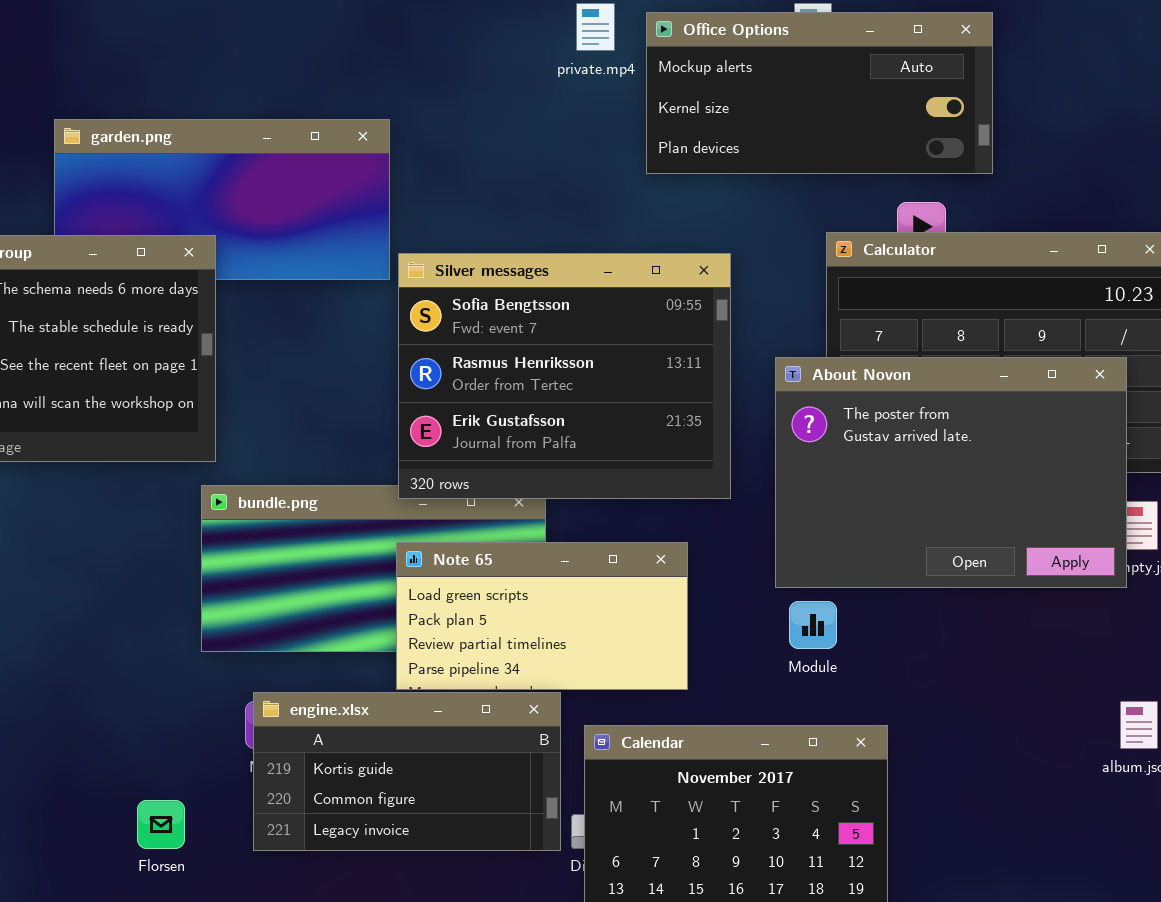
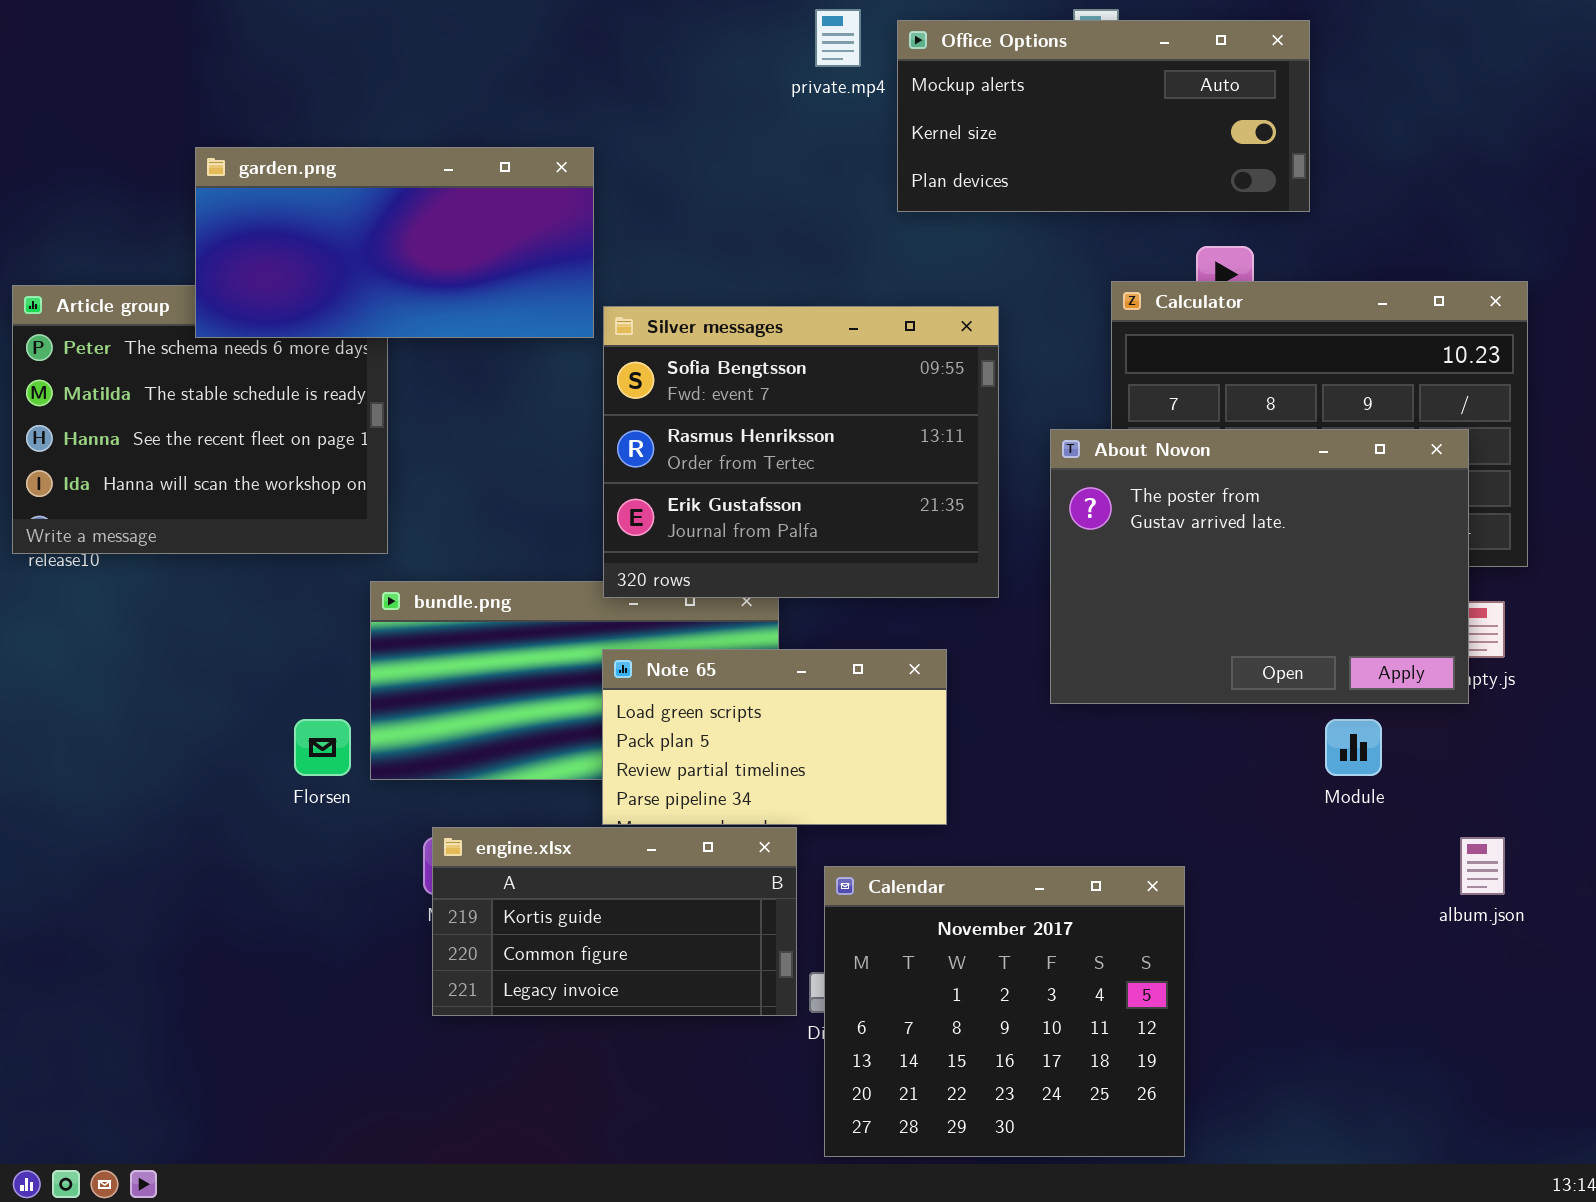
garden.png: [54,119,390,280] -> [195,147,594,338], raised
Module: [789,601,837,649] -> [1325,719,1382,776], moved
Florsen: [137,800,185,849] -> [294,719,351,776], moved

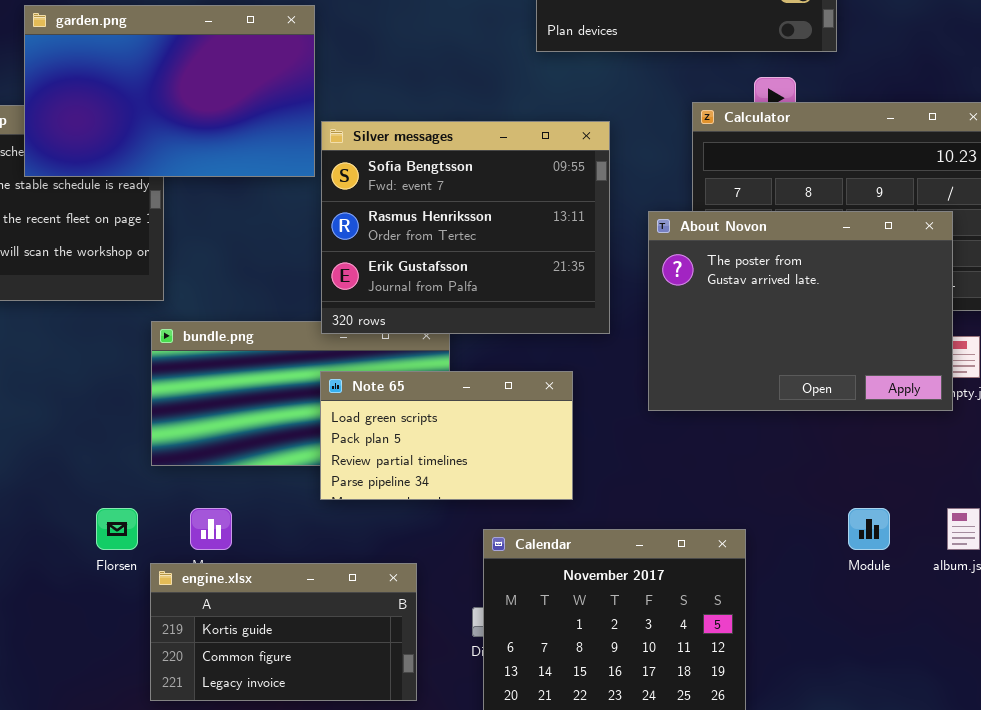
garden.png: [195,147,594,338] -> [24,5,315,177], resized
Florsen: [294,719,351,776] -> [96,508,138,550], moved
Module: [1325,719,1382,776] -> [848,508,890,550], moved
engine.xlsx: [432,827,797,1016] -> [150,563,417,701], moved

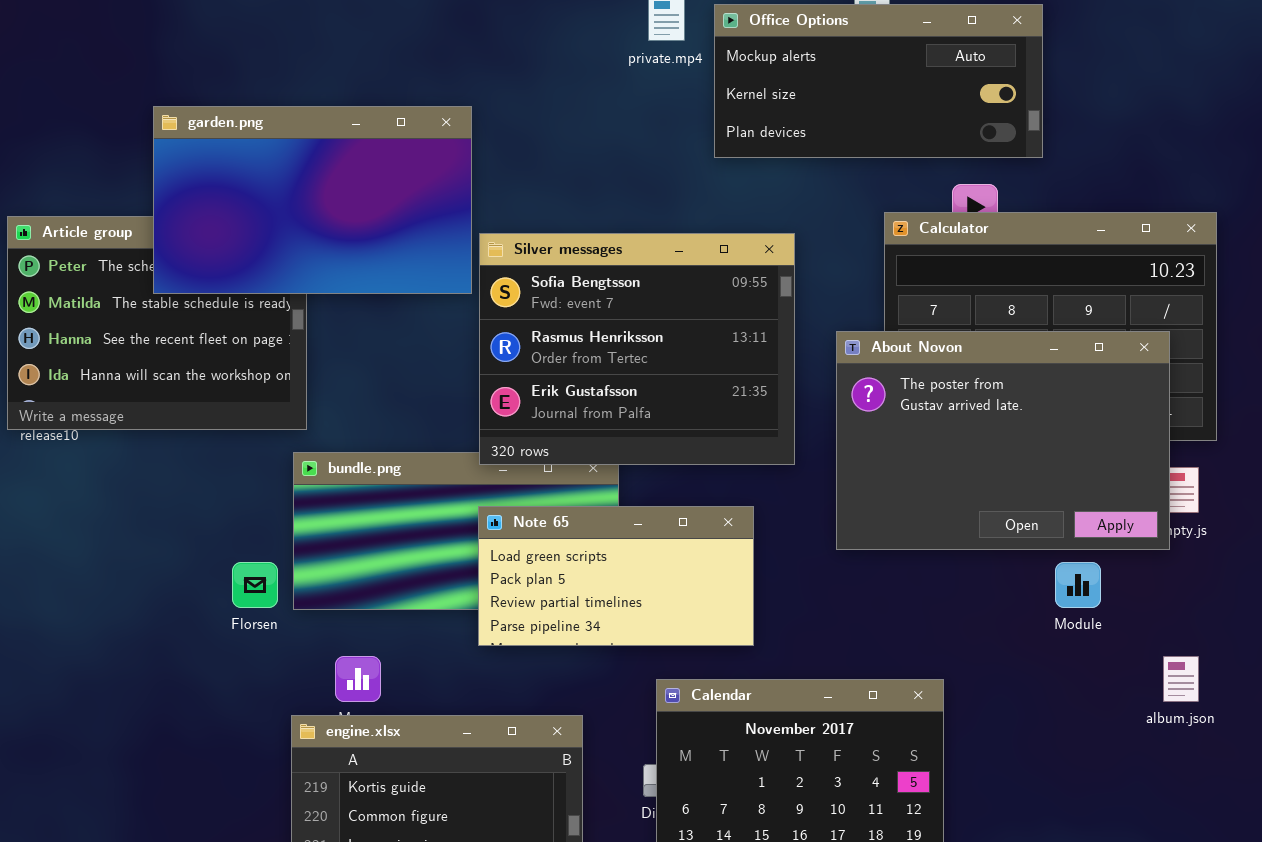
Florsen: [96,508,138,550] -> [232,562,278,608], moved
Module: [848,508,890,550] -> [1055,562,1101,608], moved

